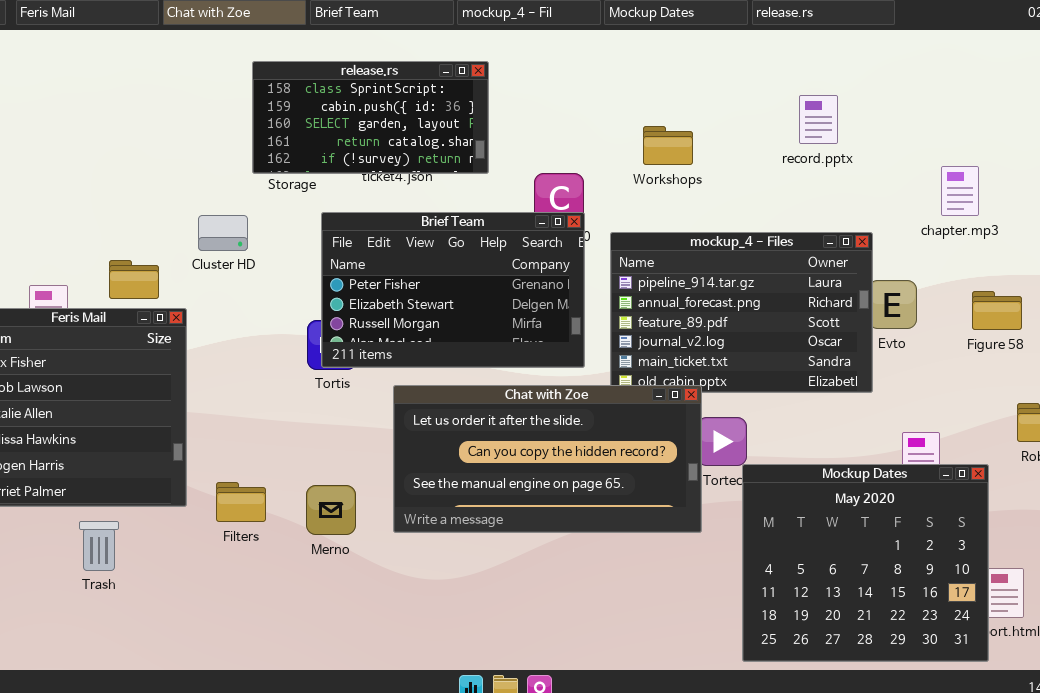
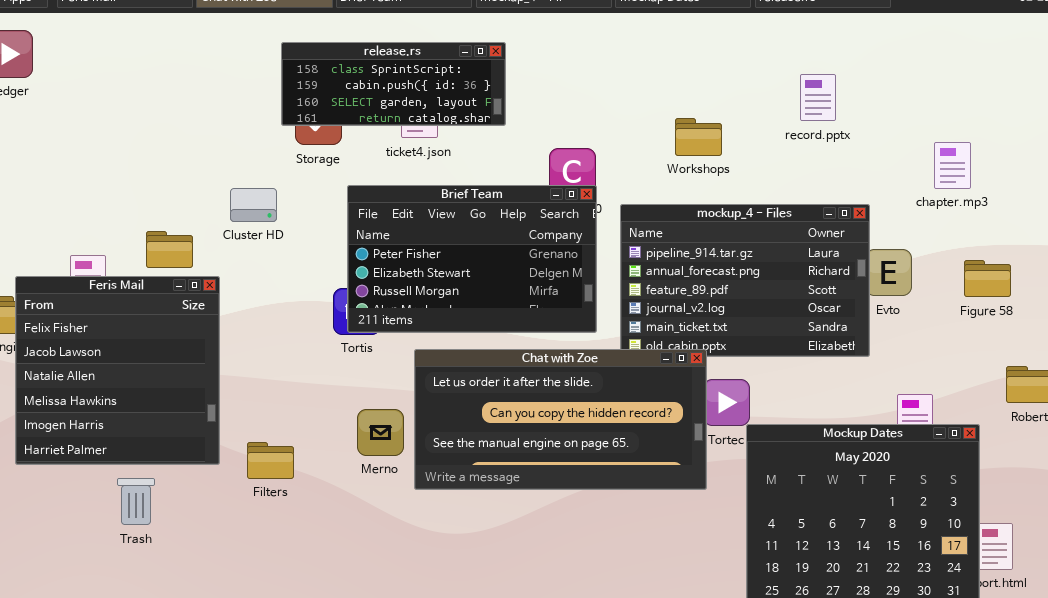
release.rs: [252,61,489,174] -> [281,42,506,126], resized
Workshops: [643,126,693,165] -> [675,118,722,156], moved
Merno: [306,485,356,535] -> [357,409,404,456], moved

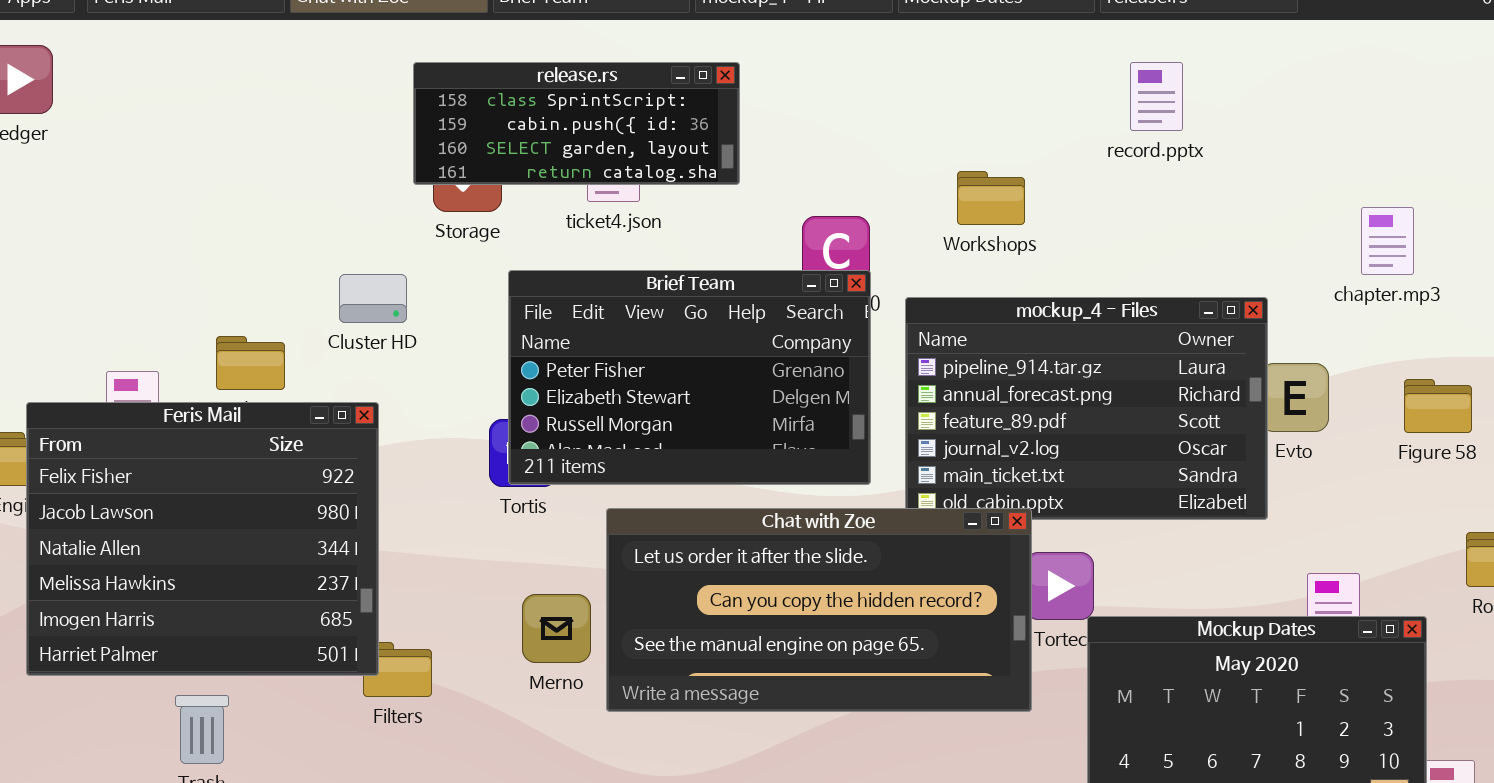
record.pptx: [800,74,836,121] -> [1130,62,1183,131], moved
Workshops: [675,118,722,156] -> [957,171,1025,225], moved
Feris Mail: [15,276,220,465] -> [26,402,379,676], resized

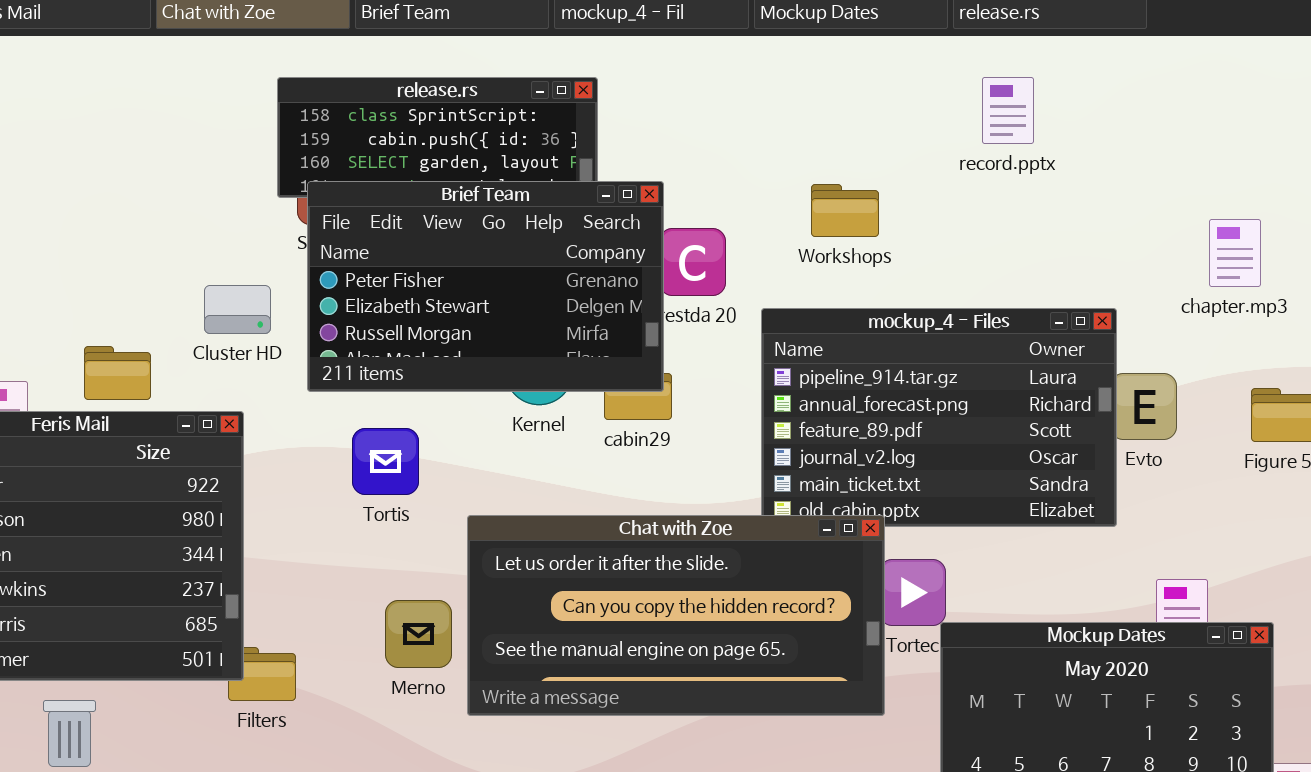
Brief Team: [508,270,871,485] -> [307,181,664,392], moved

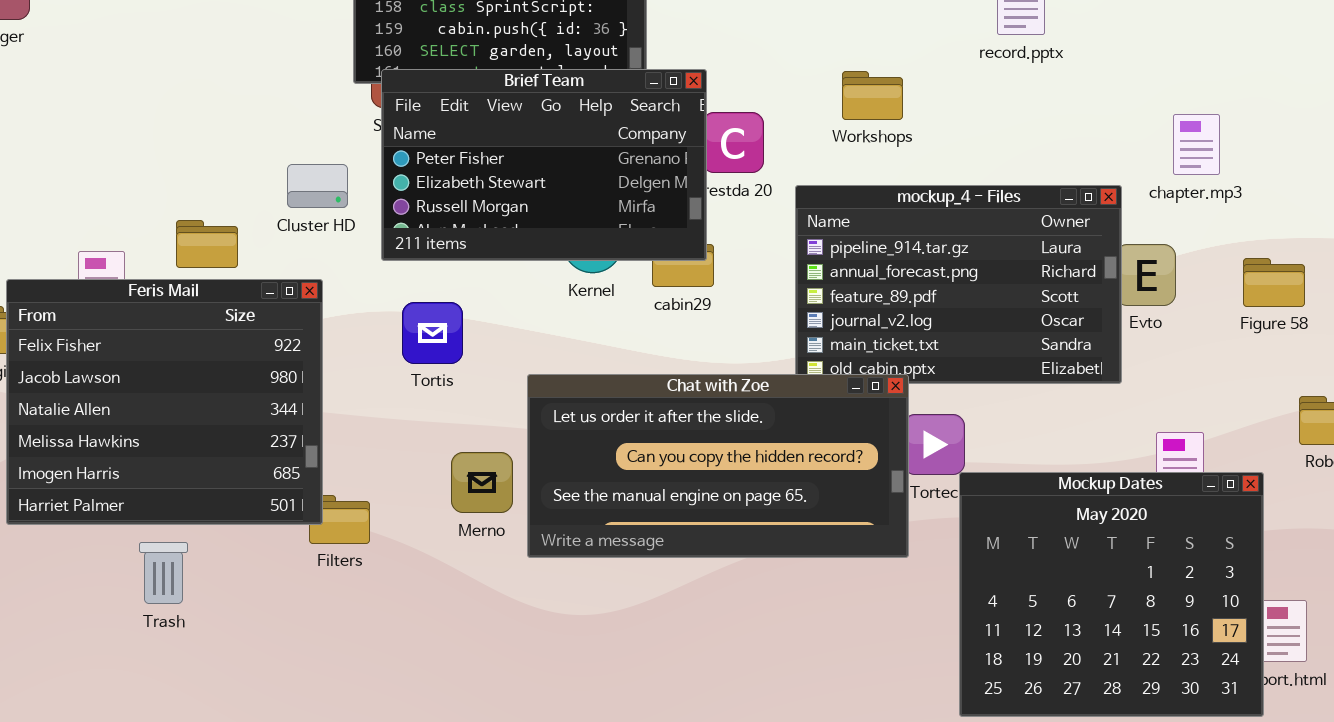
chapter.mp3: [1209,219,1261,287] -> [1173,114,1220,175], moved
Tortis: [352,428,419,495] -> [402,302,463,364], moved

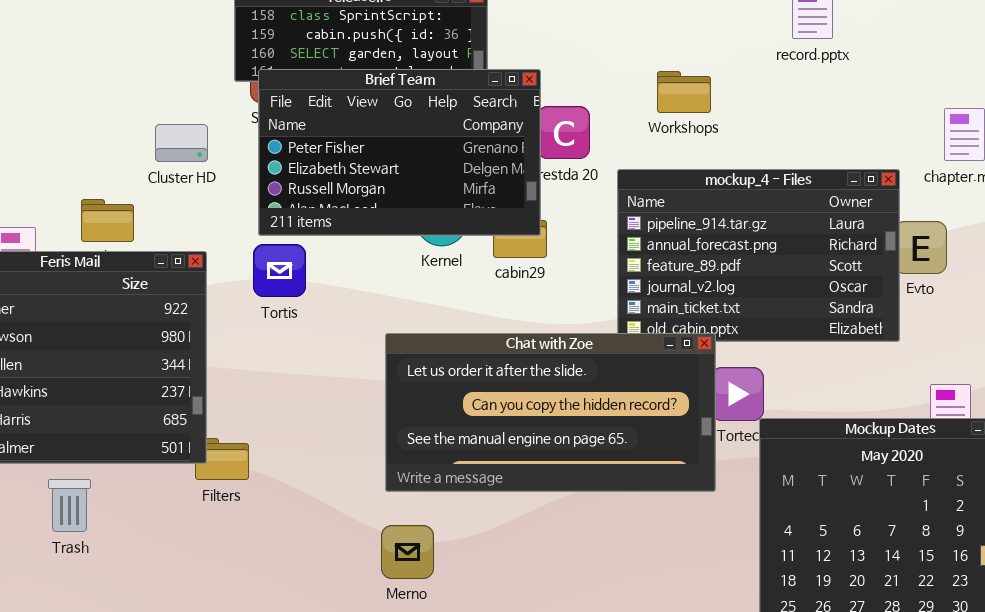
Cluster HD: [287,164,348,208] -> [155,124,208,162], moved
Tortis: [402,302,463,364] -> [253,244,306,297], moved
Merno: [451,452,513,513] -> [381,525,434,579], moved

